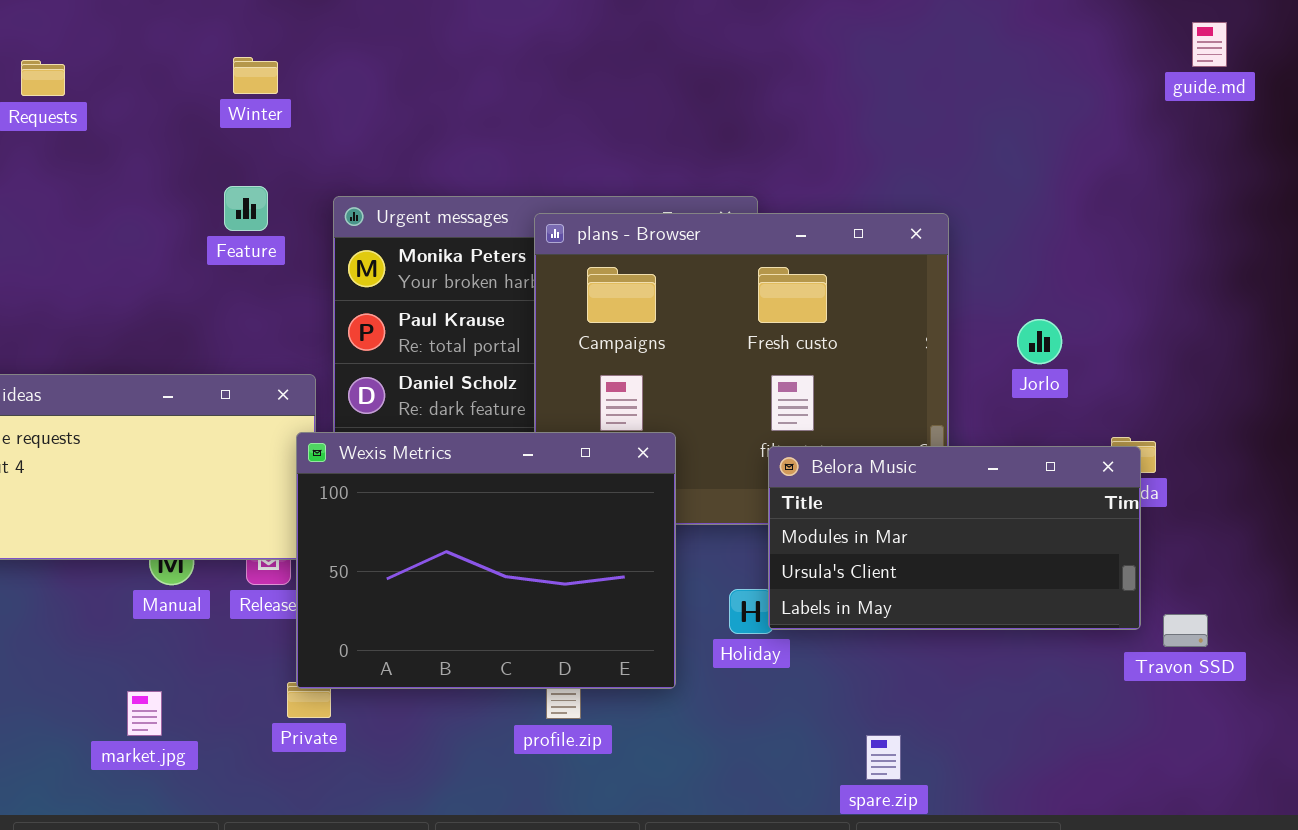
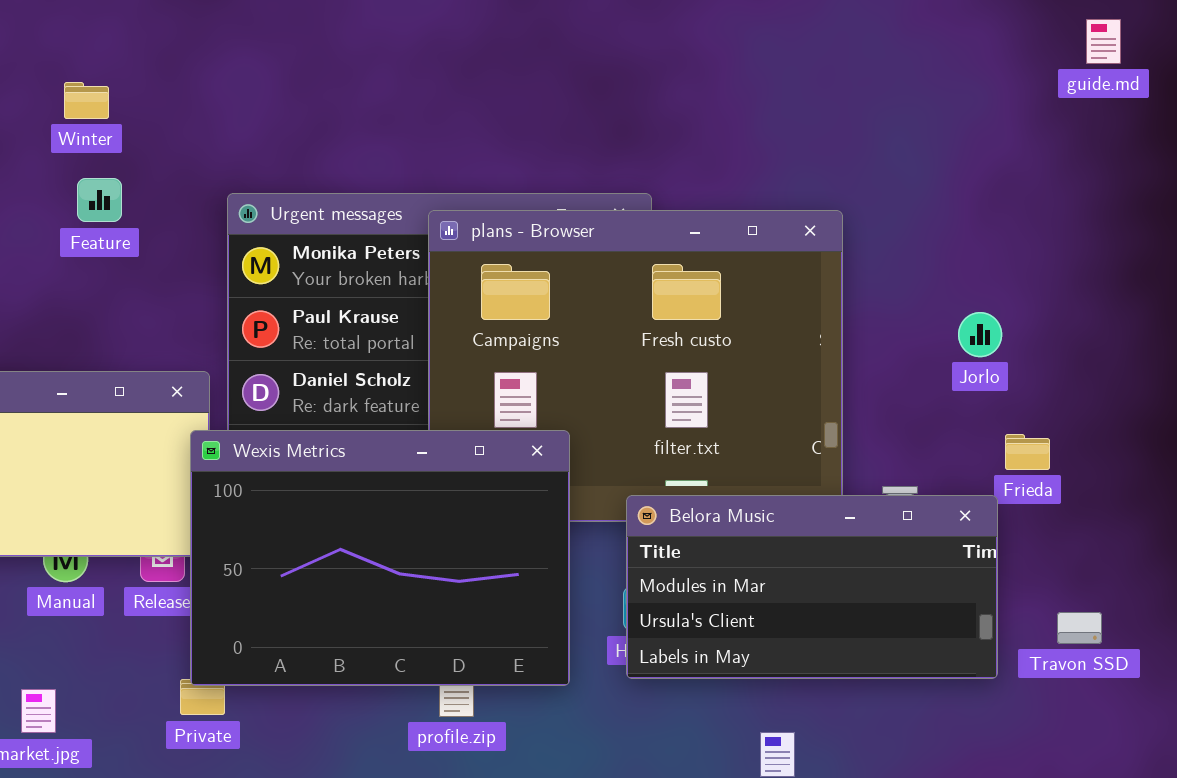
Winter: [233,57,278,94] -> [64,82,109,119], moved
Feature: [224,186,268,231] -> [77,178,122,222], moved
Jorlo: [1017,319,1062,364] -> [958,312,1002,357], moved
Belora Music: [768,446,1141,630] -> [626,495,998,679], moved

